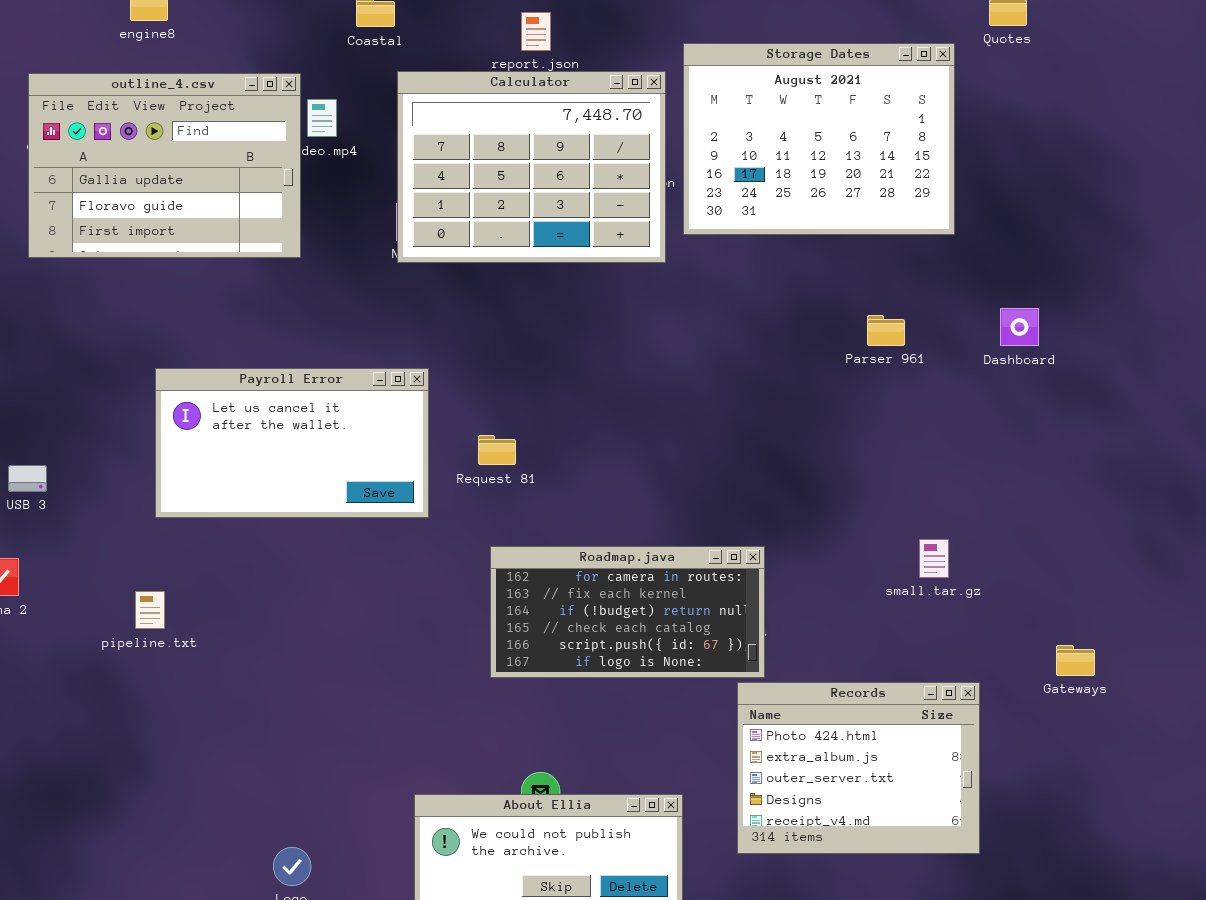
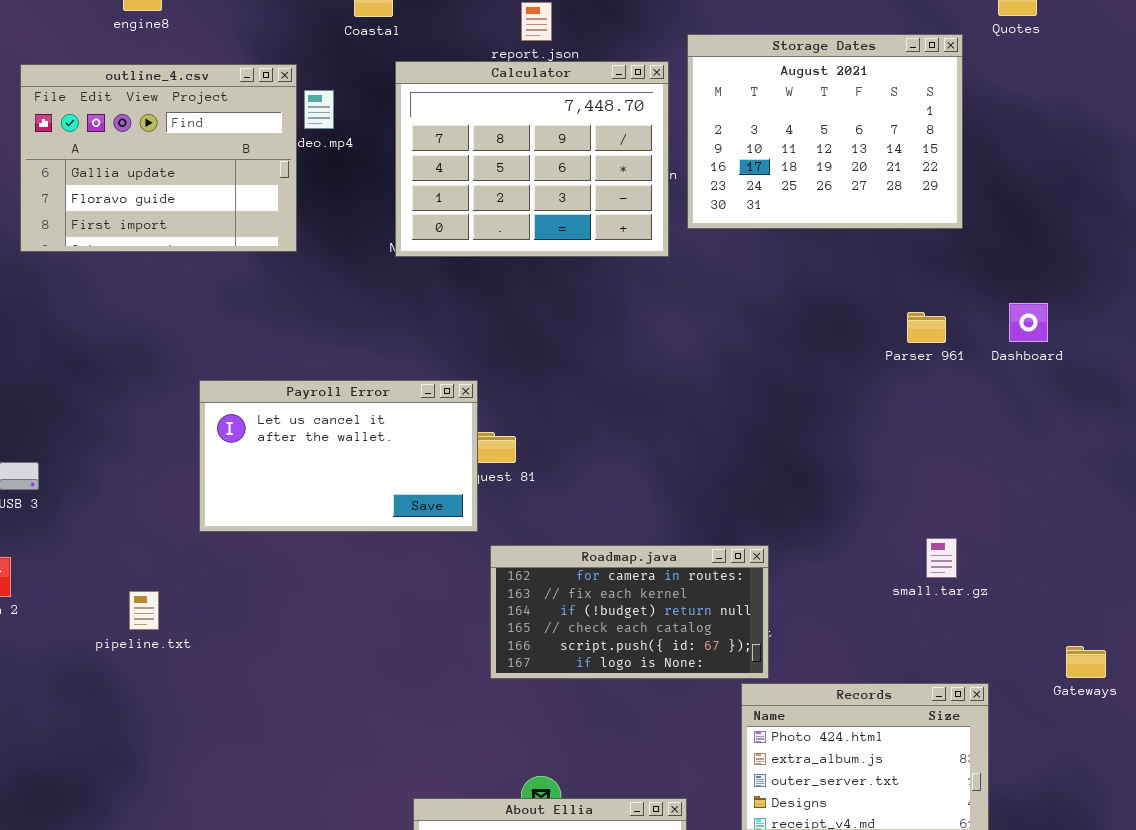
Parser 961: [867,315,905,346] -> [907,312,946,343], moved
Payroll Error: [155,368,429,518] -> [199,380,478,532], moved

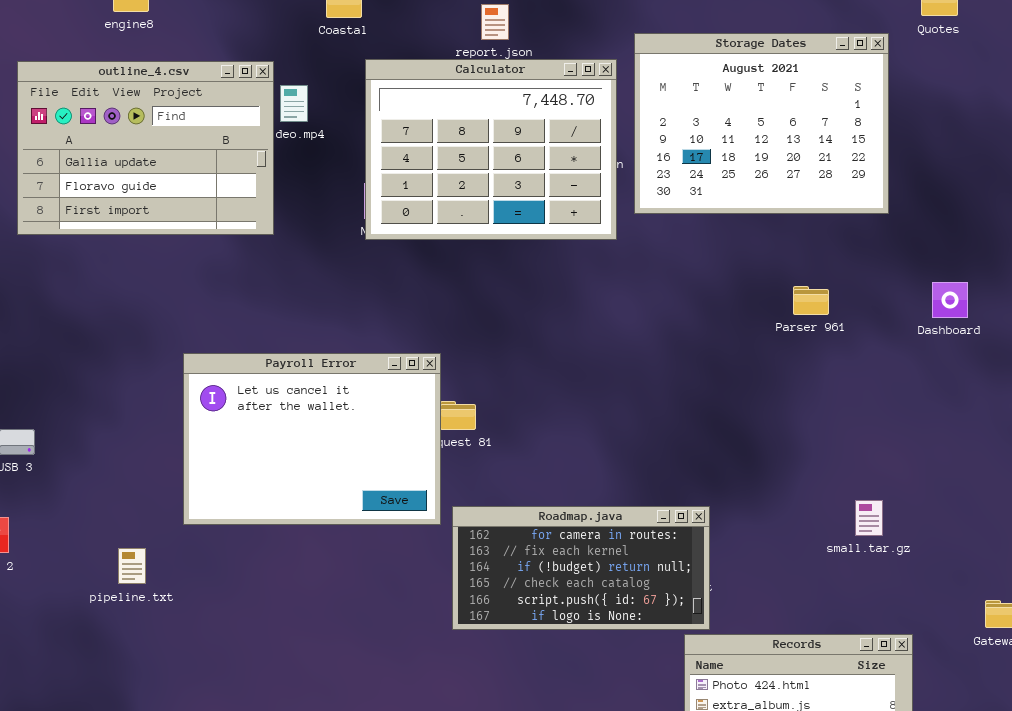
Parser 961: [907,312,946,343] -> [793,286,829,315], moved
Payroll Error: [199,380,478,532] -> [183,353,441,525], resized

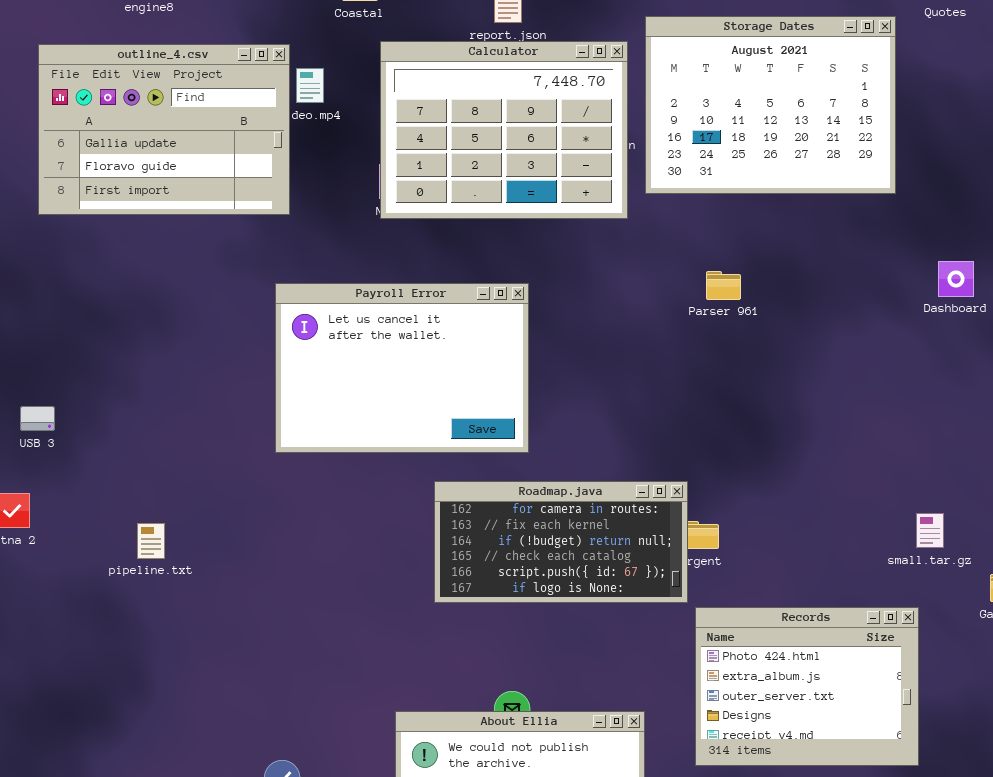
Parser 961: [793,286,829,315] -> [706,271,741,300], moved
Payroll Error: [183,353,441,525] -> [275,283,529,453], moved
small.tar.gz: [855,500,883,536] -> [916,513,944,548], moved
Roadmap.java: [452,506,710,630] -> [434,481,688,603], moved

